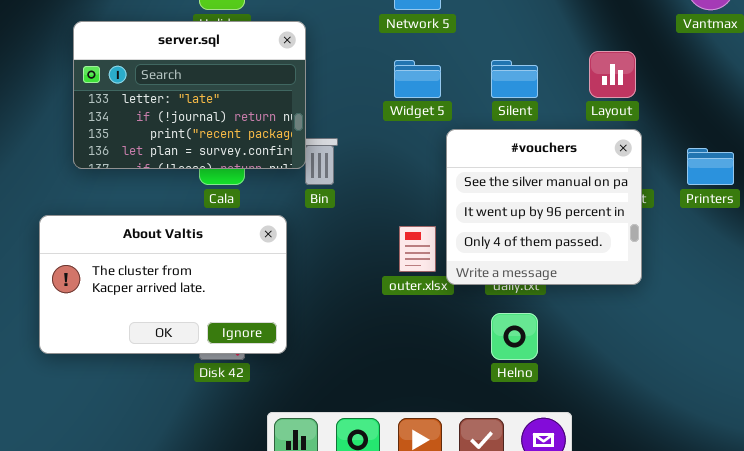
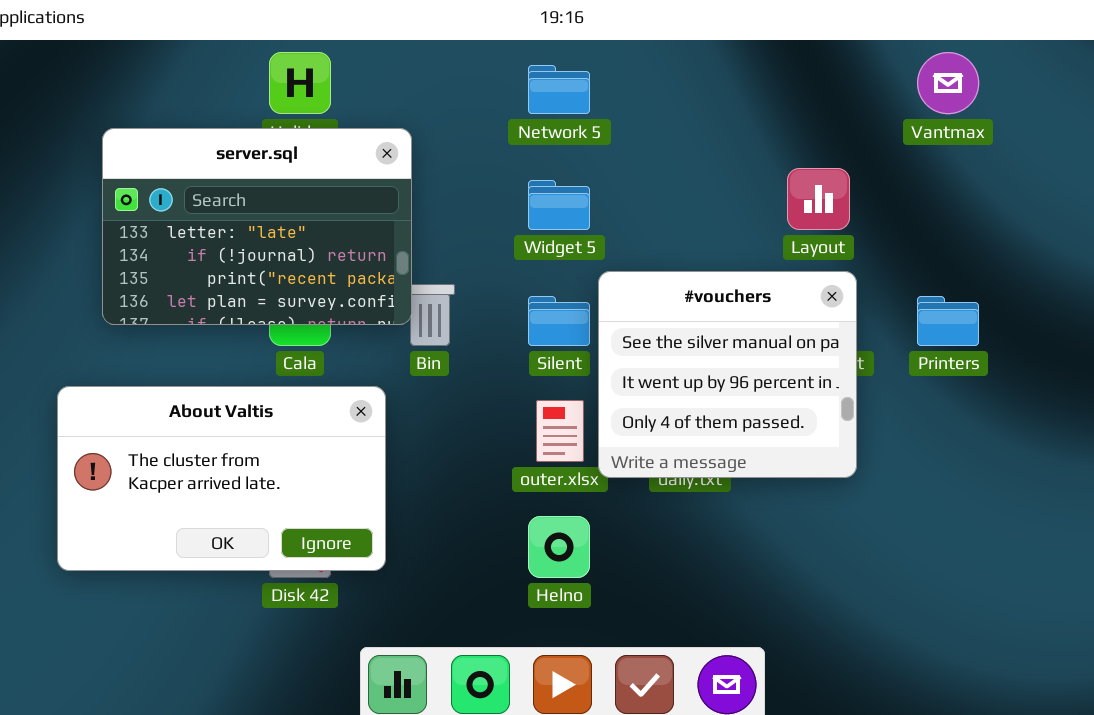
Silent: [491,60,538,98] -> [528,296,590,346], moved
Helno: [491,313,538,360] -> [528,516,590,578], moved

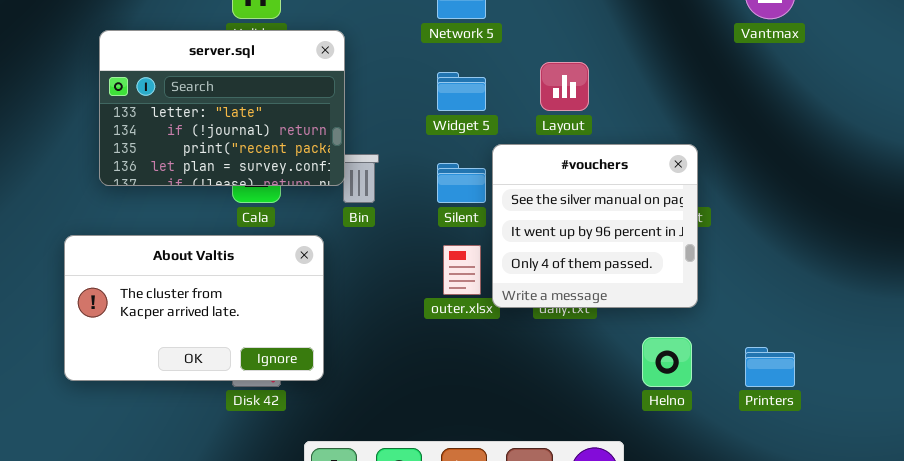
Layout: [787,168,850,230] -> [540,62,589,111], moved
Printers: [917,296,979,346] -> [745,347,795,387], moved
Helno: [528,516,590,578] -> [642,337,692,387], moved

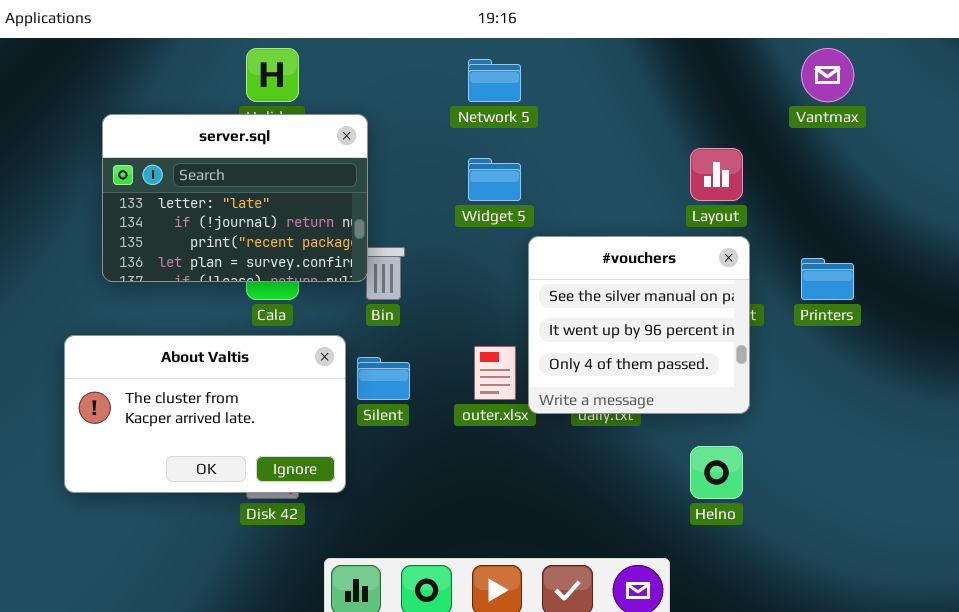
Layout: [540,62,589,111] -> [690,148,743,201], moved
Silent: [437,163,486,203] -> [357,357,410,400], moved
Printers: [745,347,795,387] -> [801,258,854,300], moved

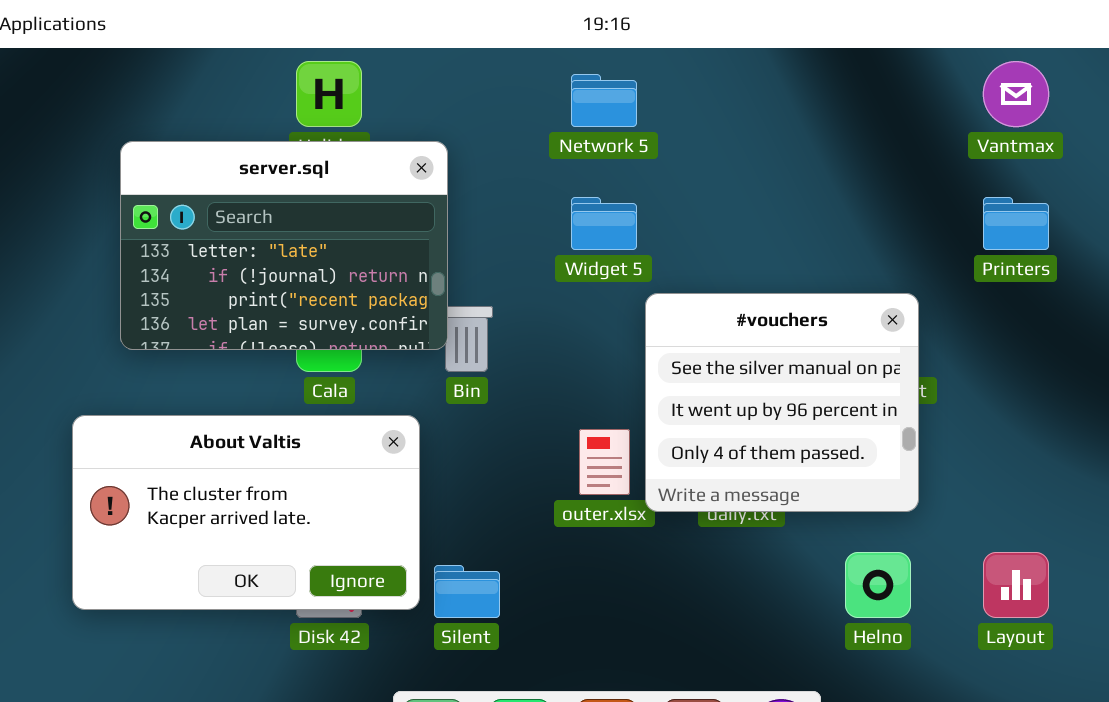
Layout: [690,148,743,201] -> [983,552,1049,618], moved
Printers: [801,258,854,300] -> [983,197,1049,250], moved
Silent: [357,357,410,400] -> [434,565,500,618], moved

